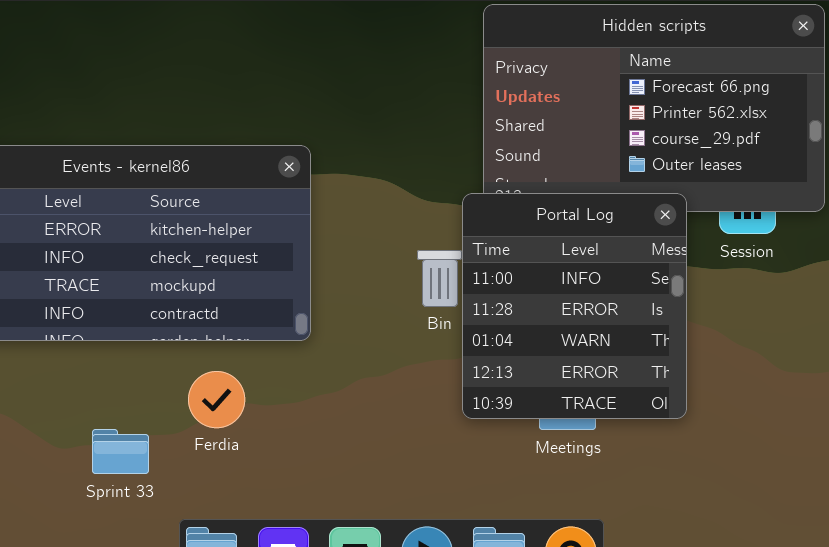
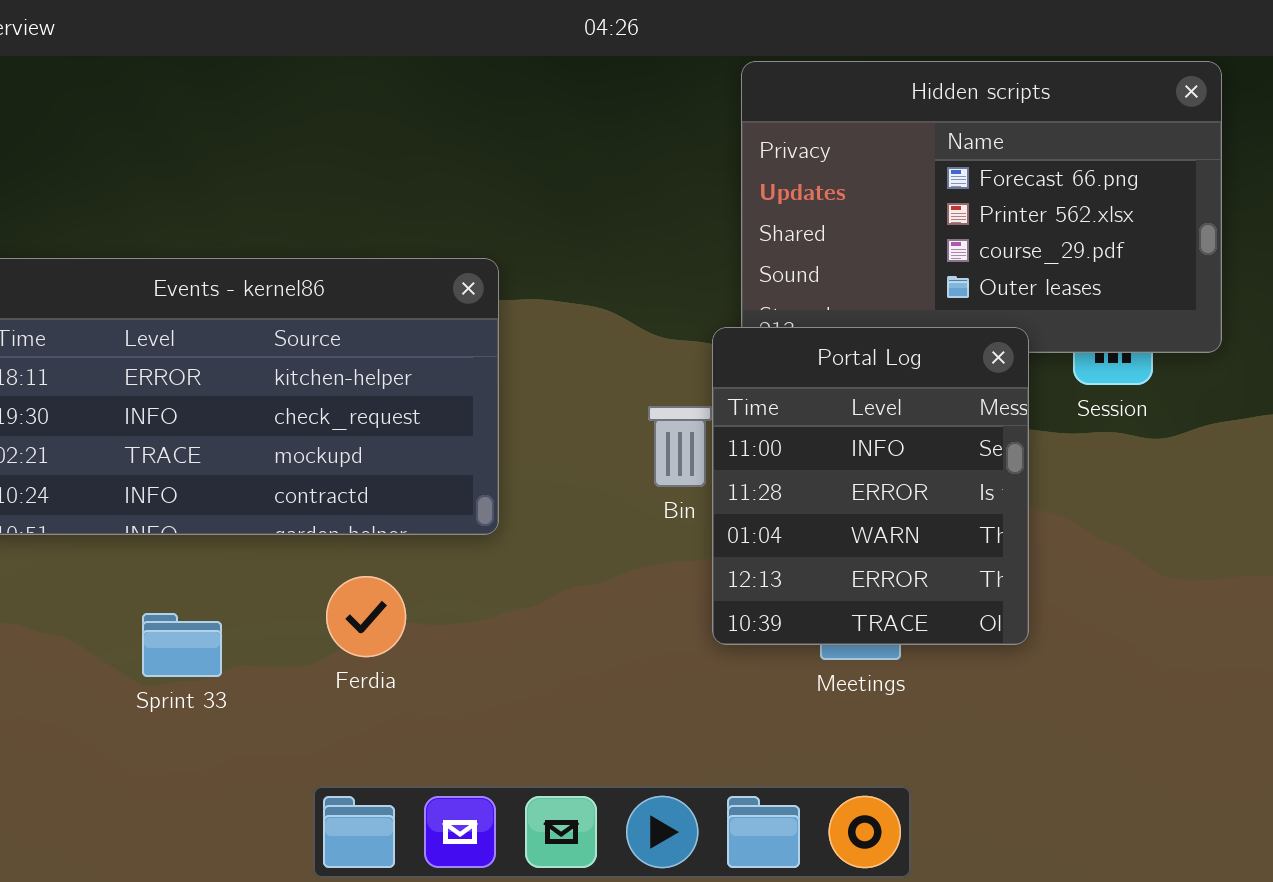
Sprint 33: [92,429,149,474] -> [142,613,222,677], moved

